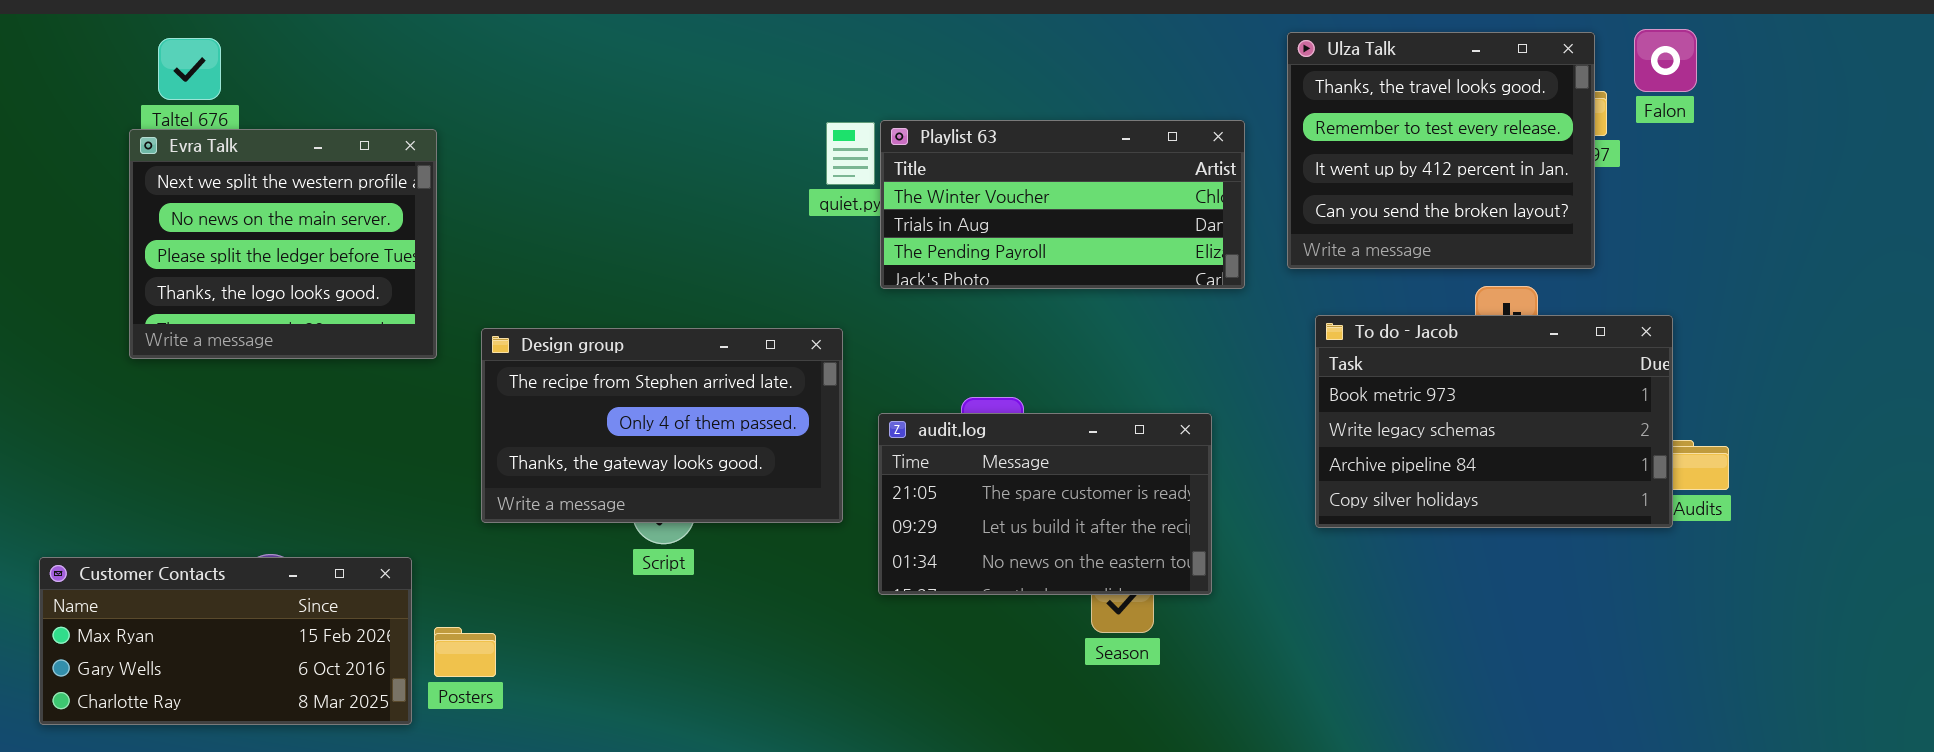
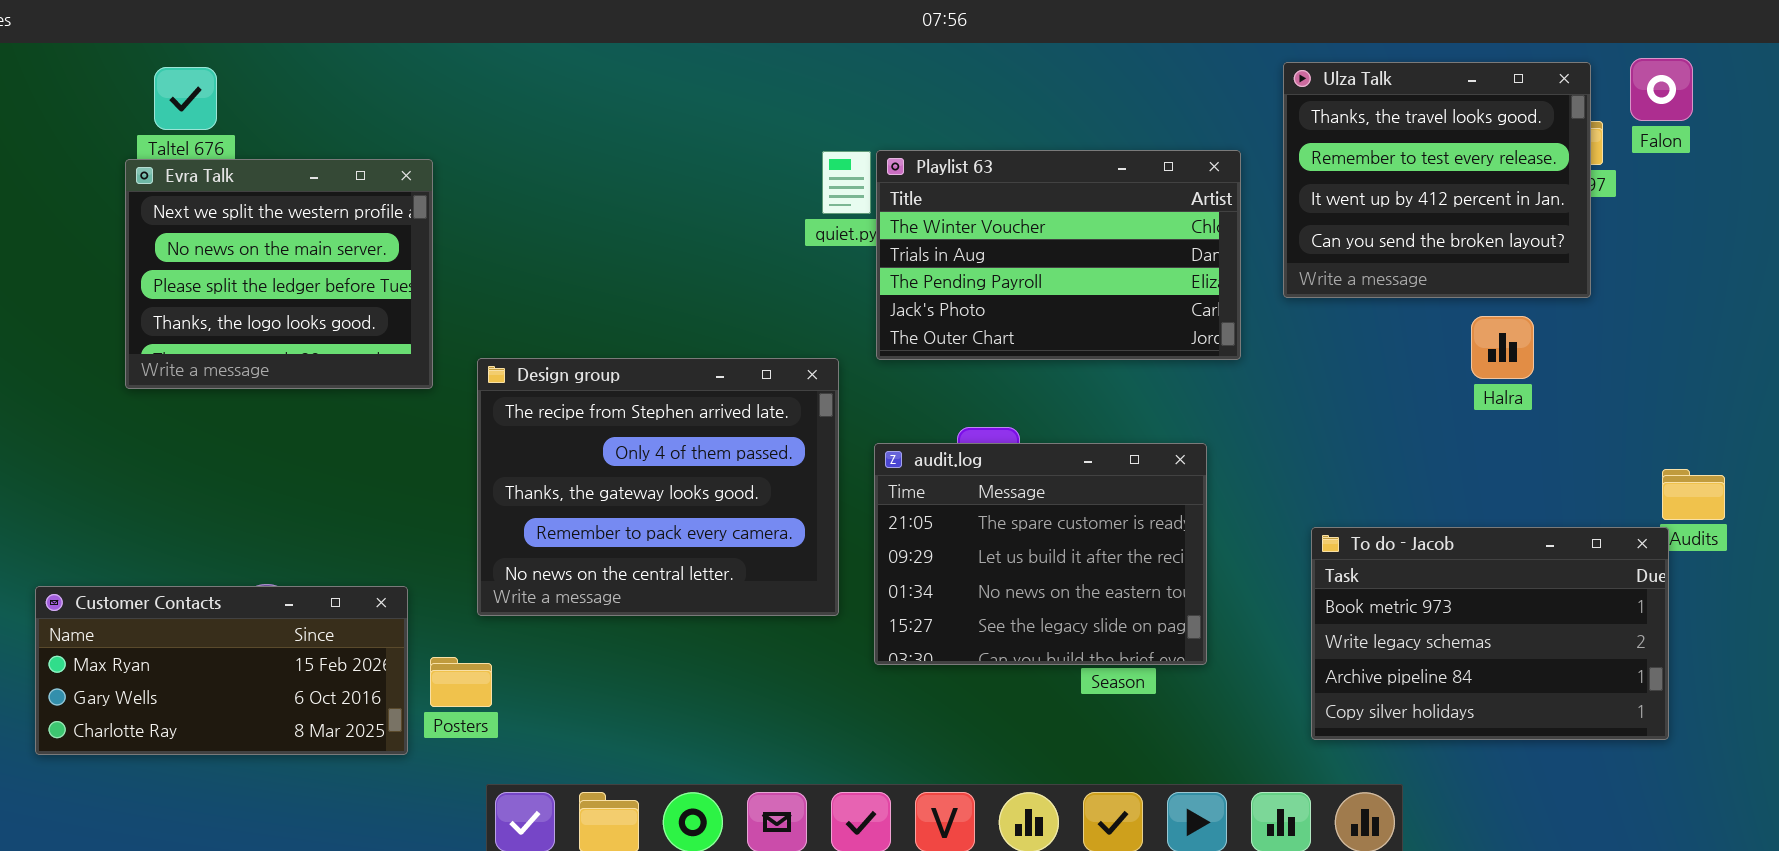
Playlist 63: [880,120,1245,289] -> [876,150,1241,360], resized
To do - Jacob: [1315,315,1673,528] -> [1311,527,1669,740], moved
Design group: [481,328,843,523] -> [477,358,839,616], resized
audit.log: [878,413,1212,595] -> [874,443,1207,665], resized

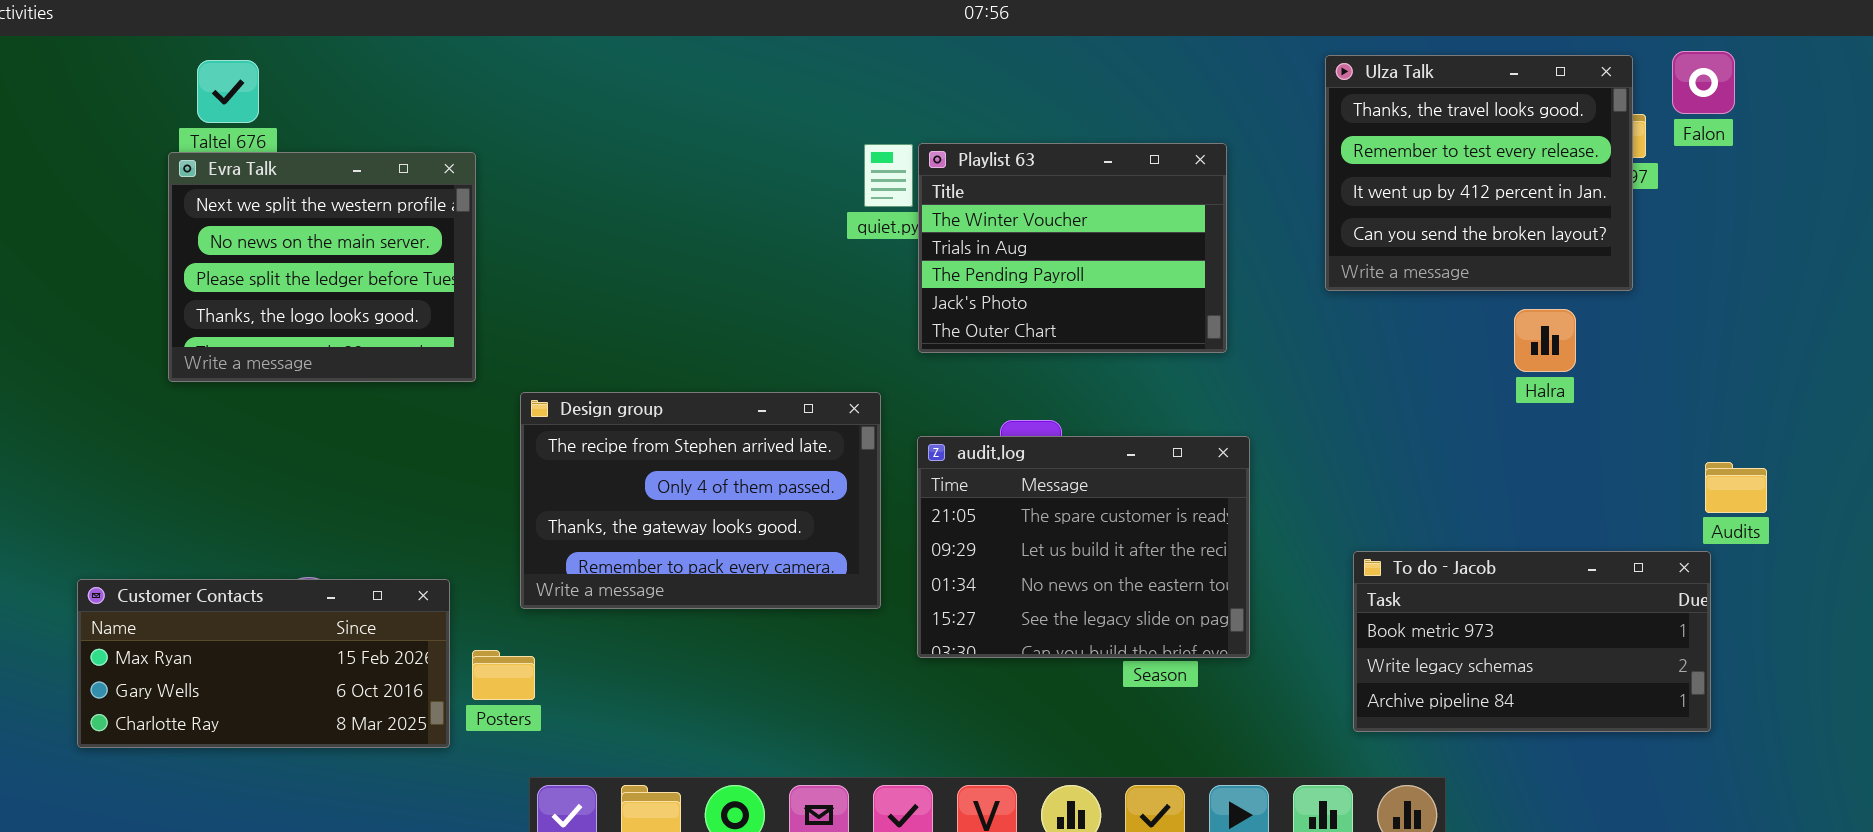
Playlist 63: [876,150,1241,360] -> [918,143,1227,353], resized
Design group: [477,358,839,616] -> [520,392,881,609], resized
To do - Jacob: [1311,527,1669,740] -> [1353,551,1711,732], resized

